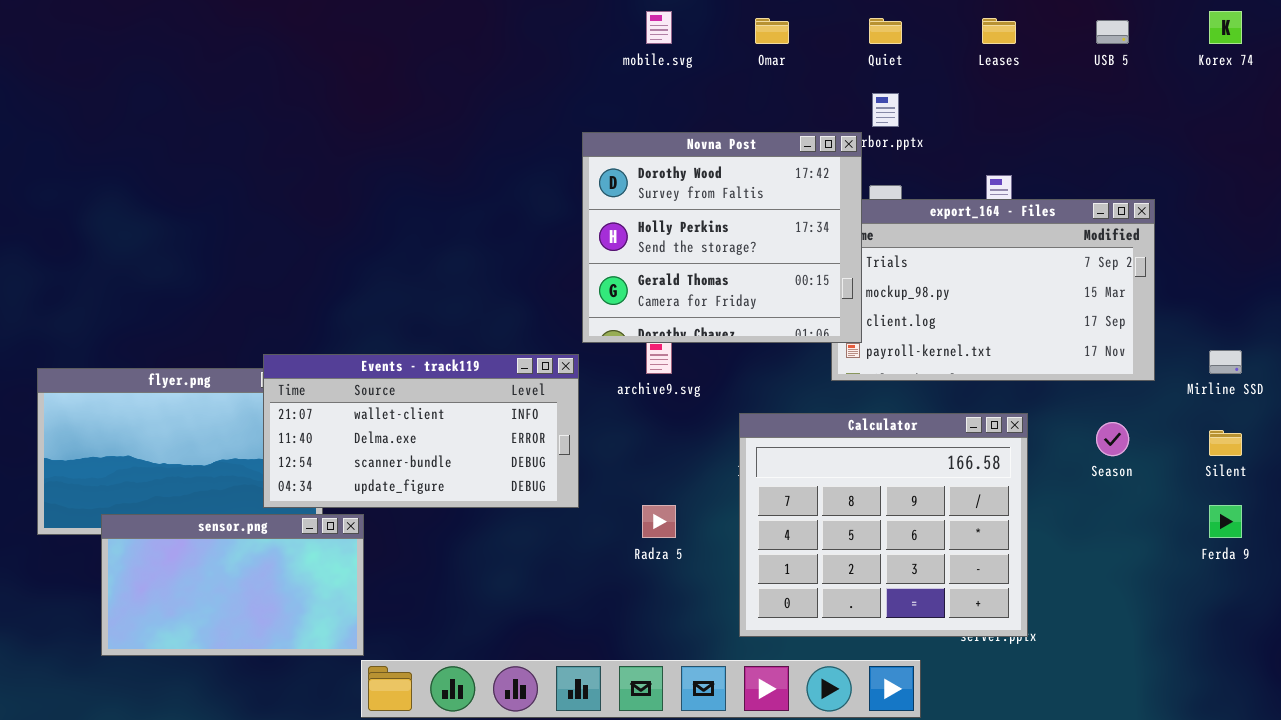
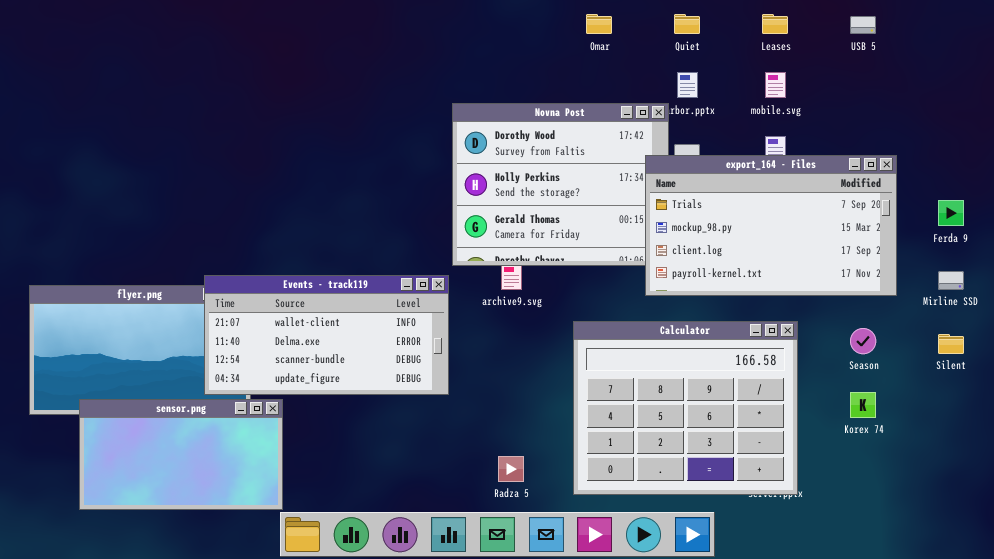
mobile.svg: [646,11,672,44] -> [765,72,786,98], moved
Korex 74: [1209,11,1242,44] -> [850,392,876,418], moved
export_164 - Files: [831,199,1155,381] -> [645,155,897,296], raised
Radza 5: [642,505,676,538] -> [498,456,524,482], moved
Ferda 9: [1209,505,1242,538] -> [938,200,964,226], moved

